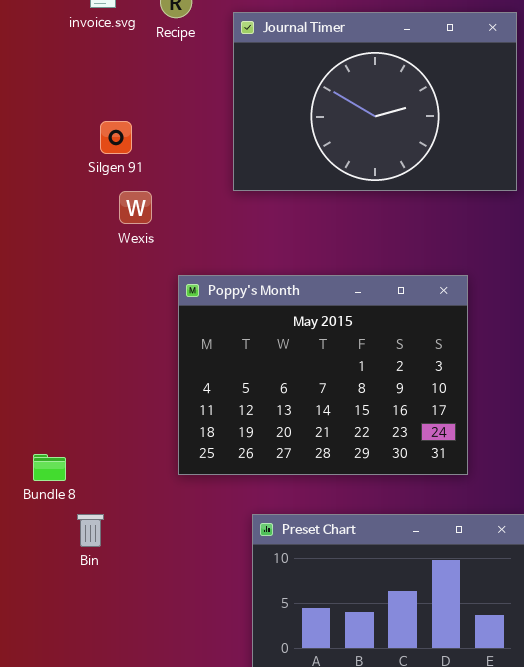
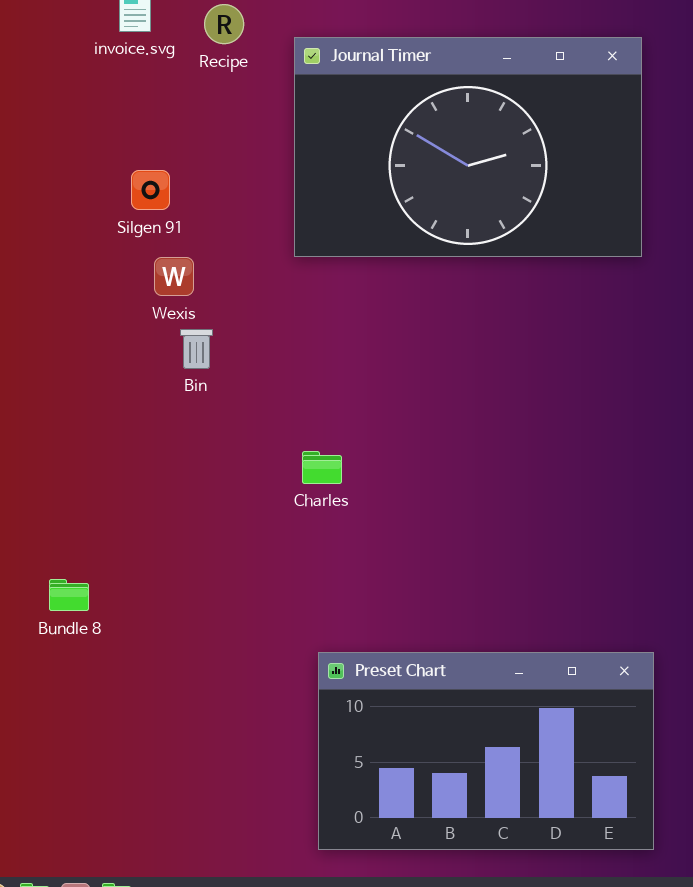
Poppy's Month: [178,275,468,475] -> none, closed
Bin: [77,514,104,547] -> [180,329,213,369], moved

